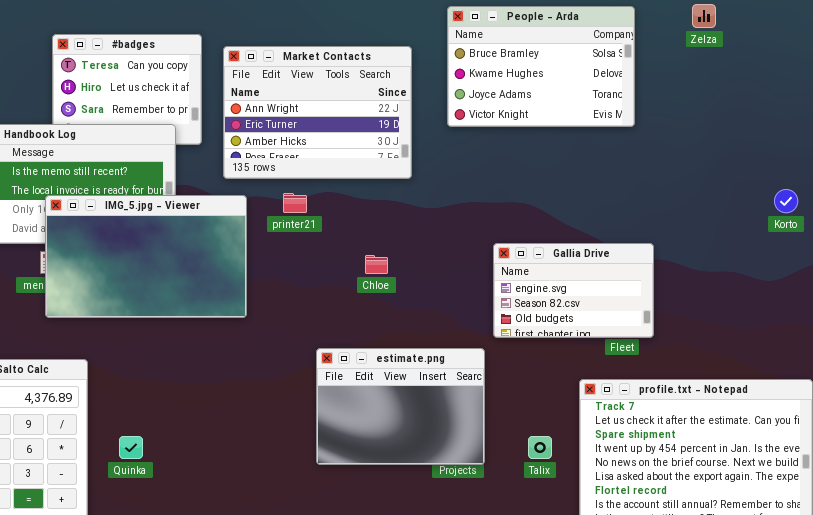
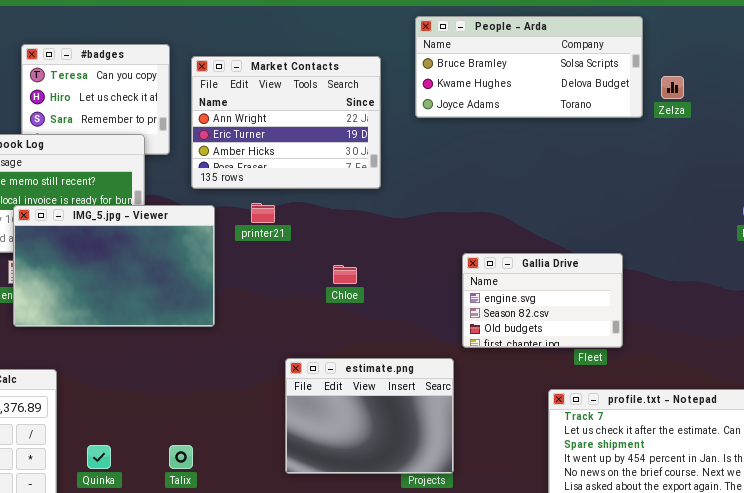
Zelza: [692,4,716,28] -> [661,76,684,99], moved
People - Arda: [447,6,635,127] -> [415,16,643,118], resized
Talix: [528,436,552,459] -> [169,445,193,469], moved

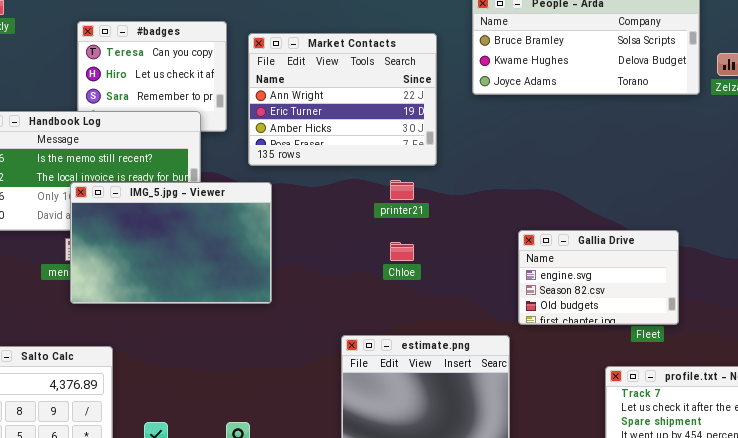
printer21: [251,203,275,223] -> [390,180,414,200], moved

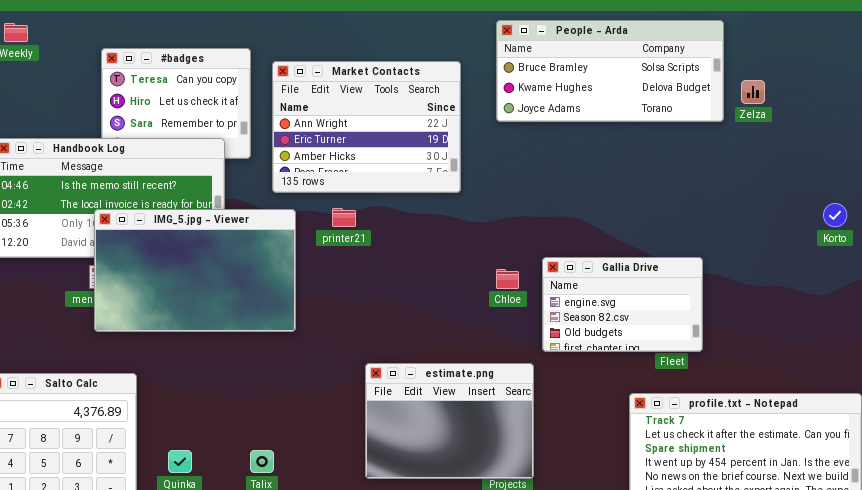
printer21: [390,180,414,200] -> [332,208,356,227], moved
Chloe: [390,242,414,261] -> [496,269,519,289], moved

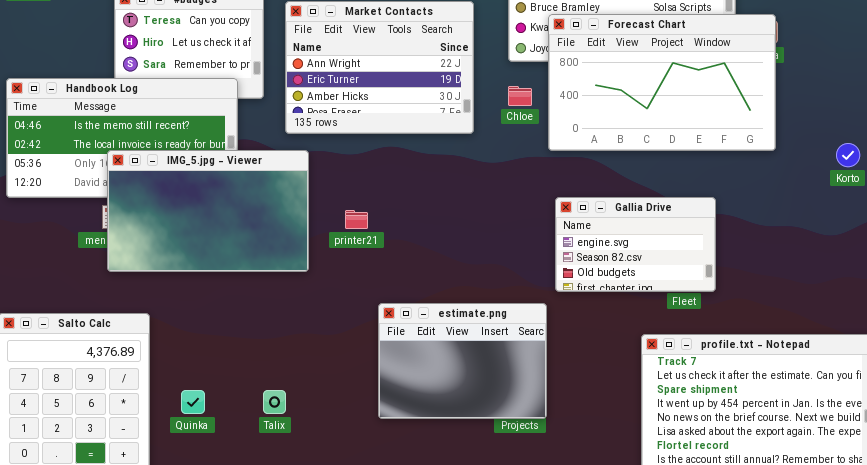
Forecast Chart: none -> [548,14,776,151], opened
printer21: [332,208,356,227] -> [345,210,368,229], moved
Chloe: [496,269,519,289] -> [508,86,532,106], moved

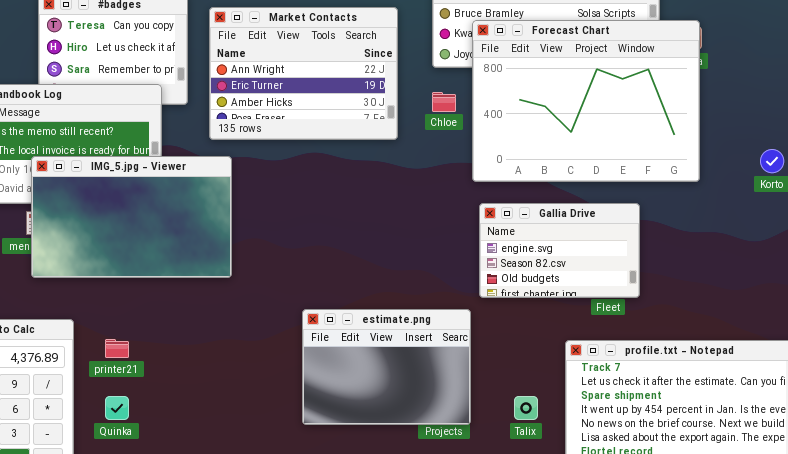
Forecast Chart: [548,14,776,151] -> [472,20,700,182], resized
printer21: [345,210,368,229] -> [105,339,129,358], moved
Talix: [263,390,286,414] -> [514,396,538,420], moved

